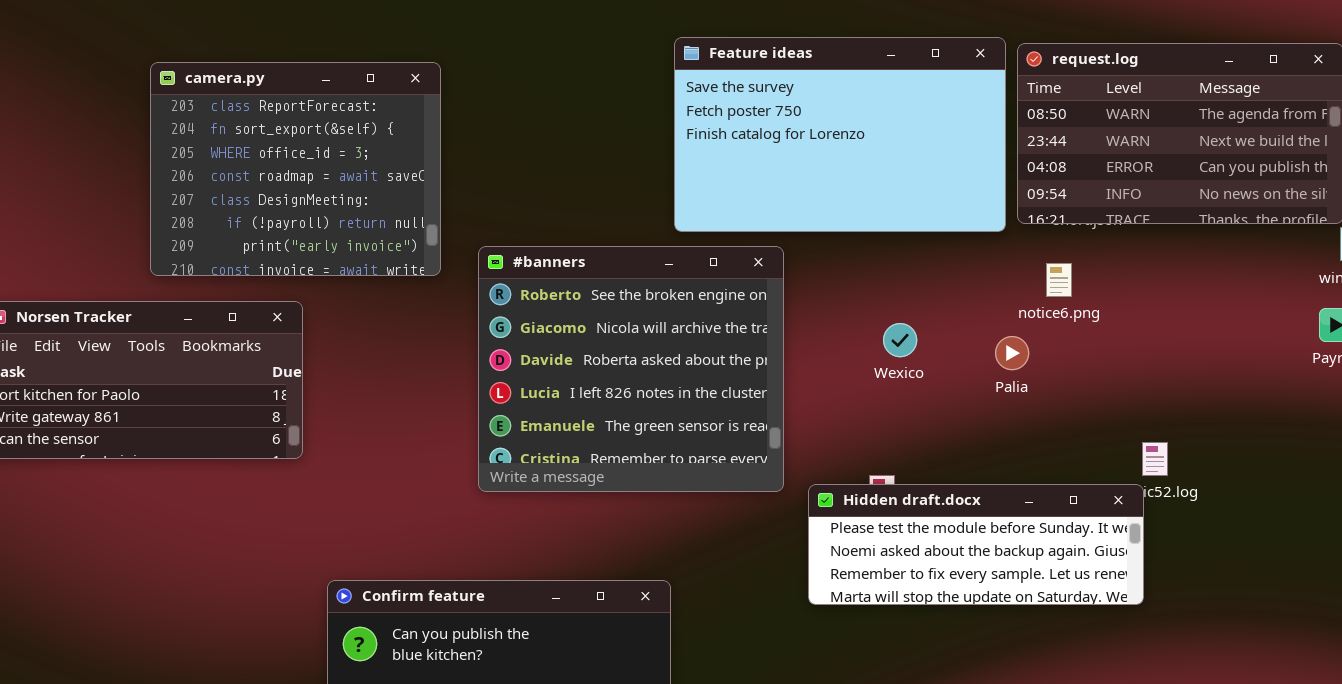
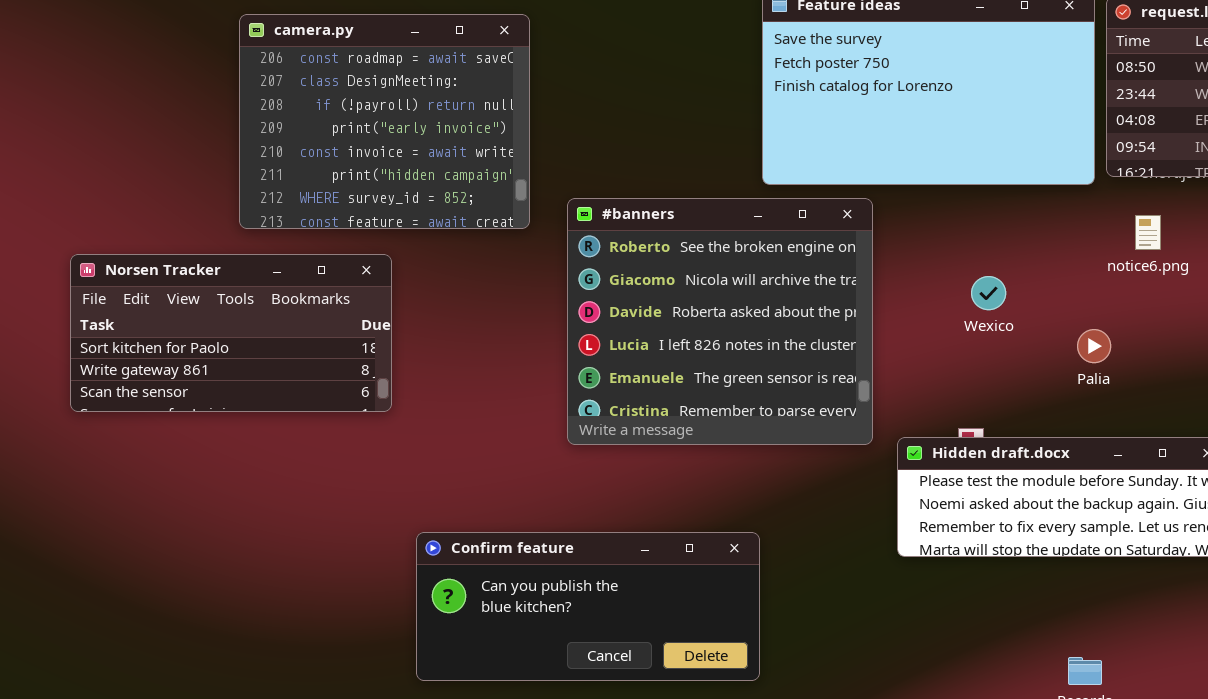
camera.py: [150,62,441,276] -> [239,14,530,229], scrolled down 3 rows
Palia: [995,336,1029,370] -> [1077,329,1111,363], moved

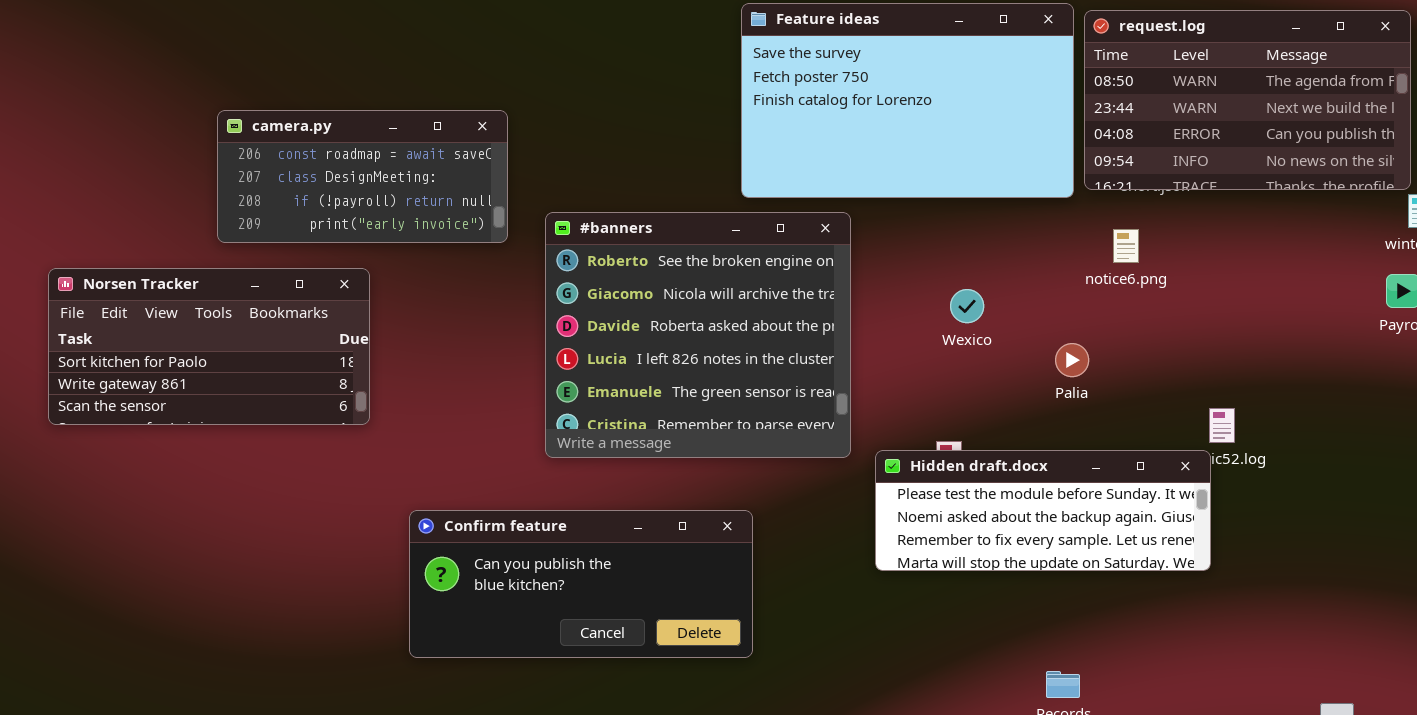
camera.py: [239,14,530,229] -> [217,110,508,243], resized
Confirm feature: [416,532,760,681] -> [409,510,753,658], moved

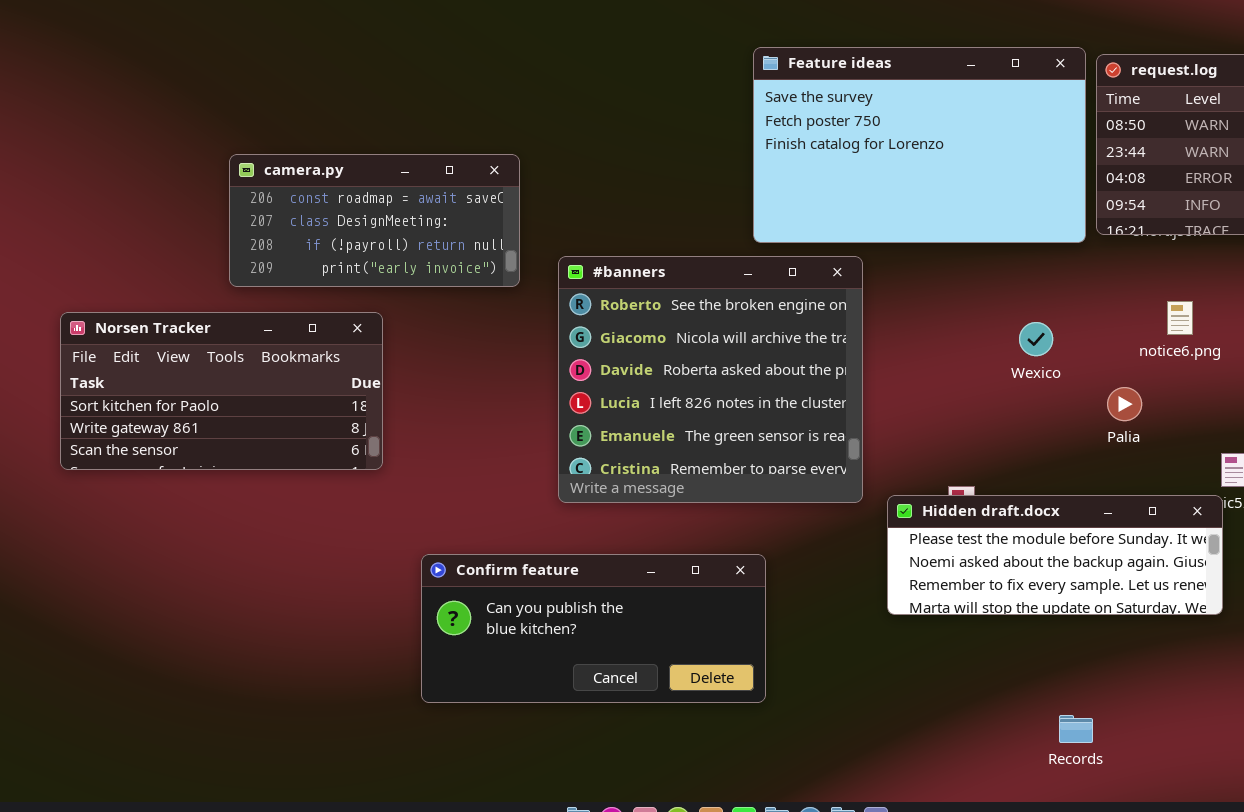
notice6.png: [1113,229,1139,263] -> [1167,301,1193,335], moved
Wexico: [950,289,984,323] -> [1019,322,1053,356], moved
Palia: [1055,343,1089,377] -> [1107,387,1142,421], moved

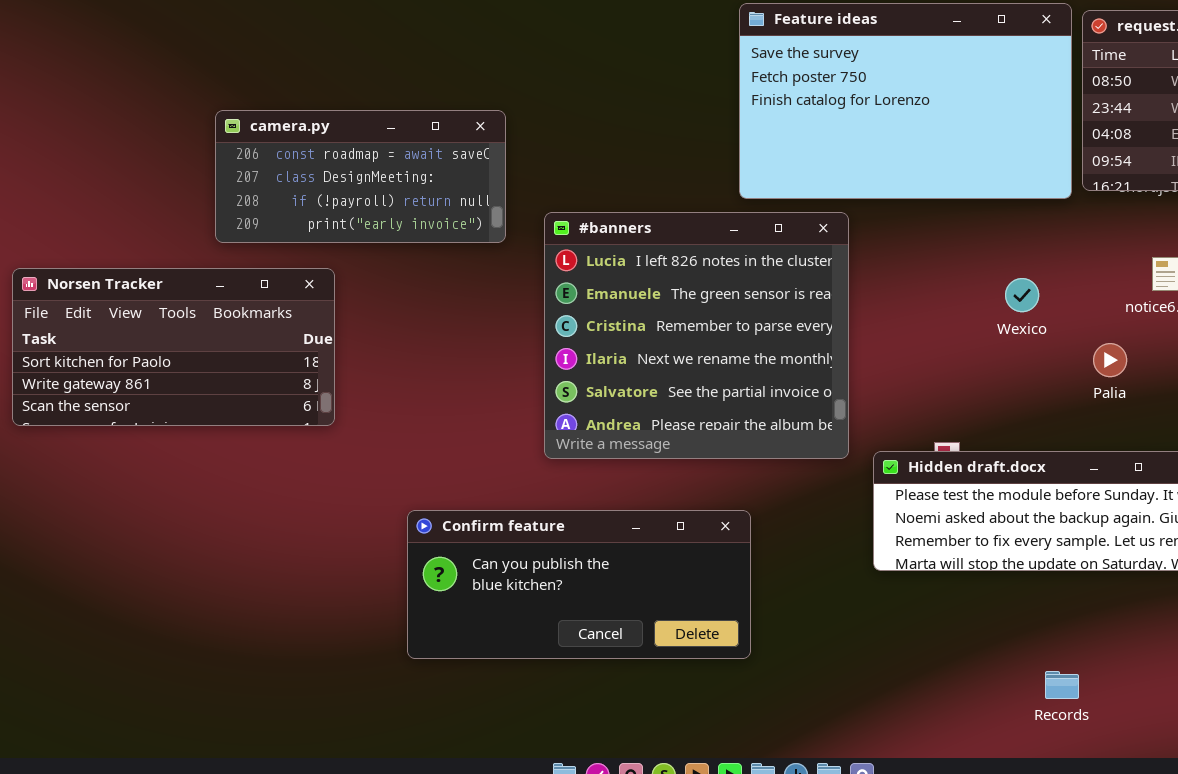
#banners: [558,256,863,503] -> [544,212,849,459], scrolled down 3 rows
Norsen Tracker: [60,312,383,470] -> [12,268,335,426], moved

